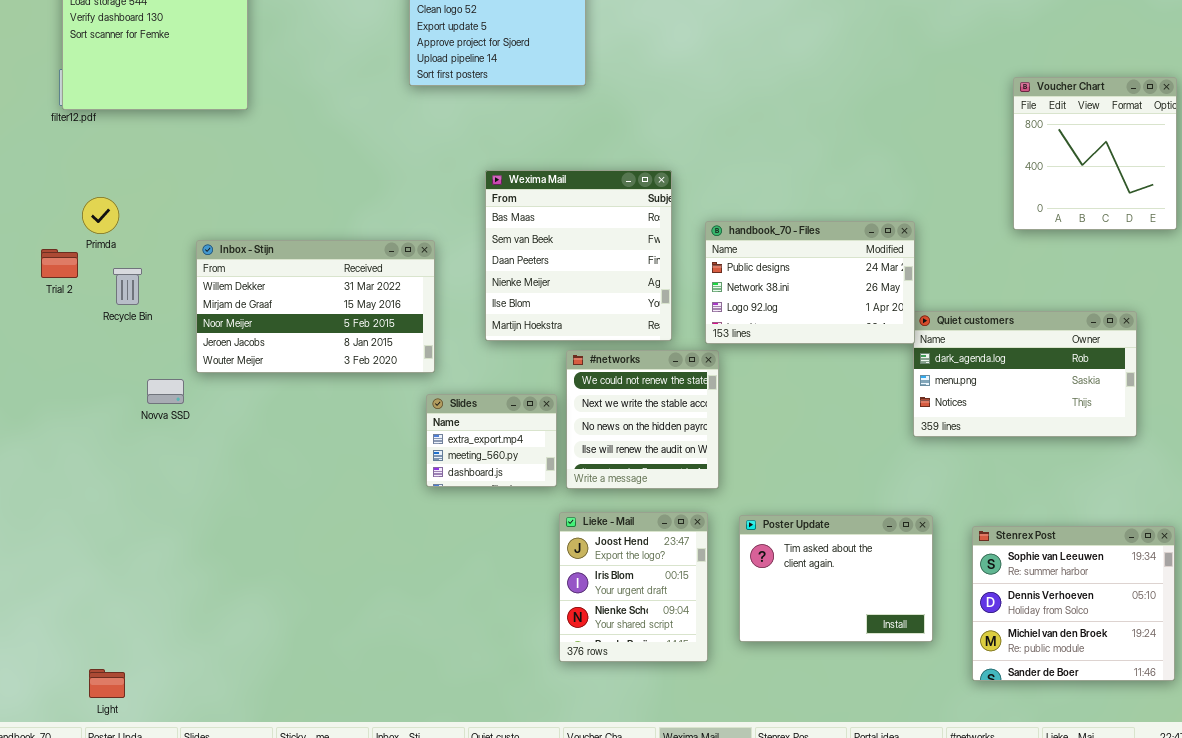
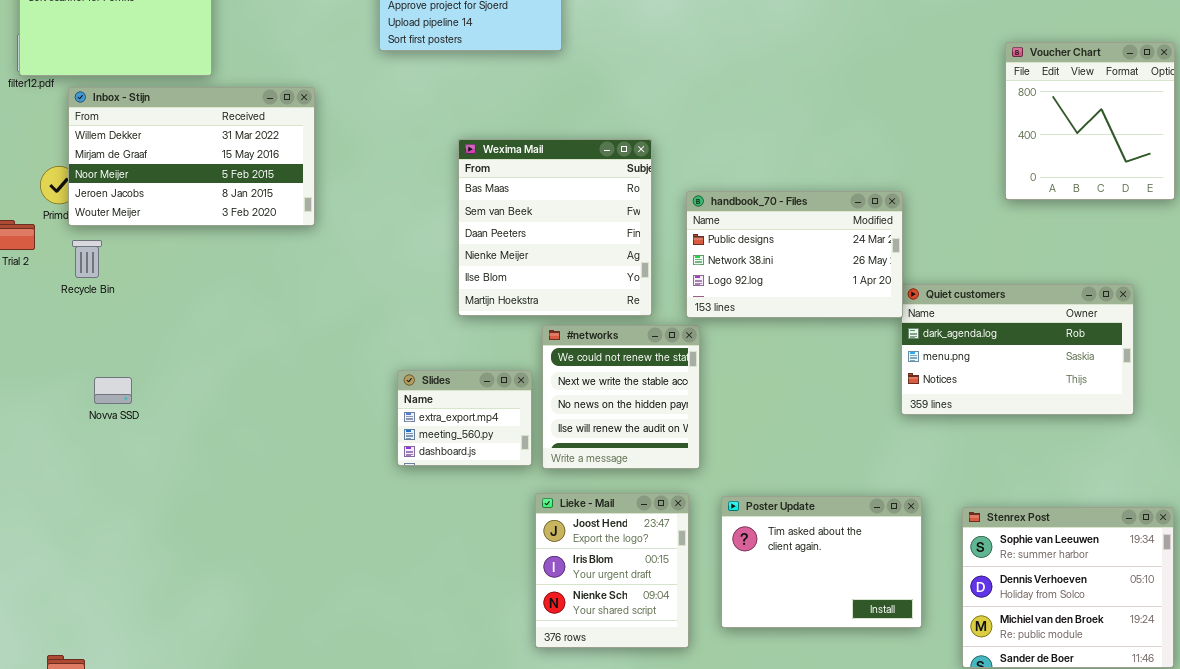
Inbox - Stijn: [196,240,435,373] -> [68,87,315,226], moved
Novva SSD: [147,379,184,404] -> [94,377,132,404], moved

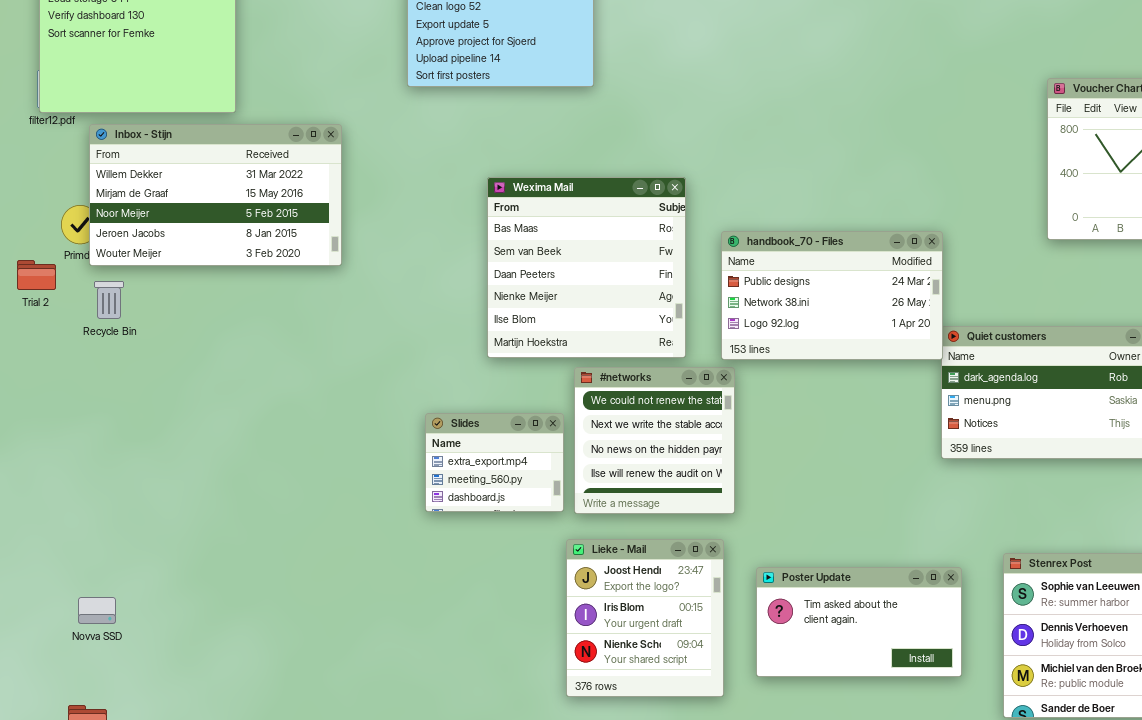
Novva SSD: [94,377,132,404] -> [78,597,116,624], moved
Poster Update: [721,496,922,628] -> [756,567,962,677], resized

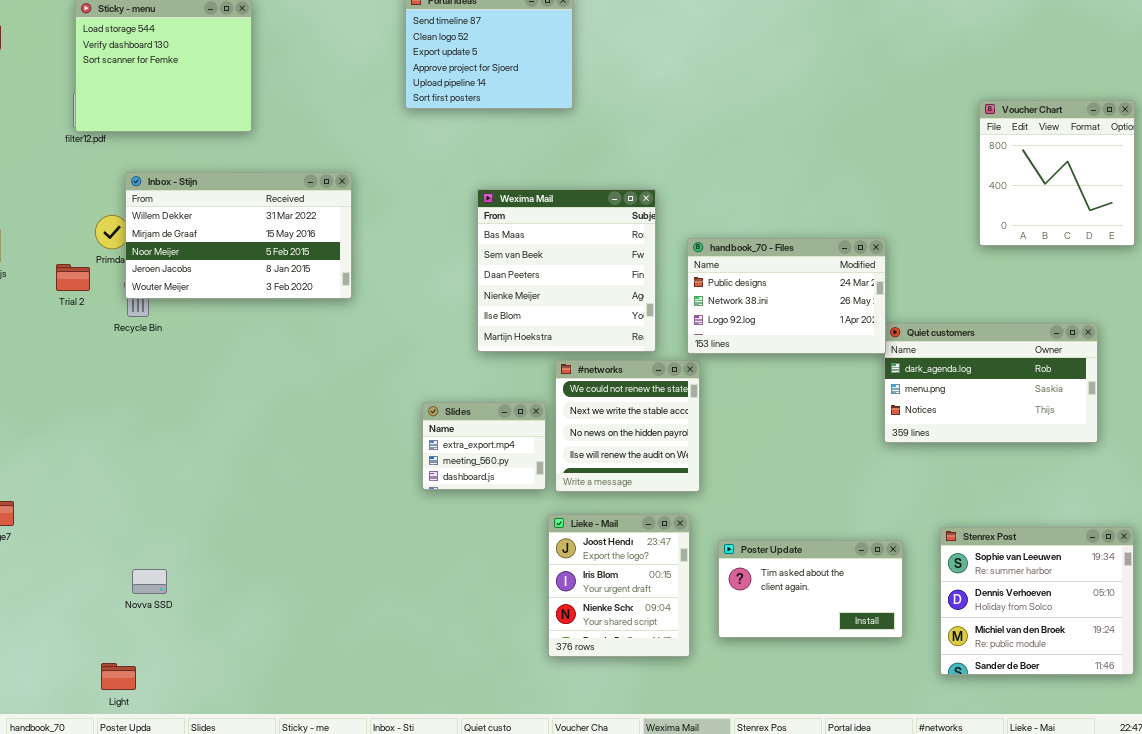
Inbox - Stijn: [89,124,342,266] -> [125,172,352,299], moved
Novva SSD: [78,597,116,624] -> [132,569,167,594], moved

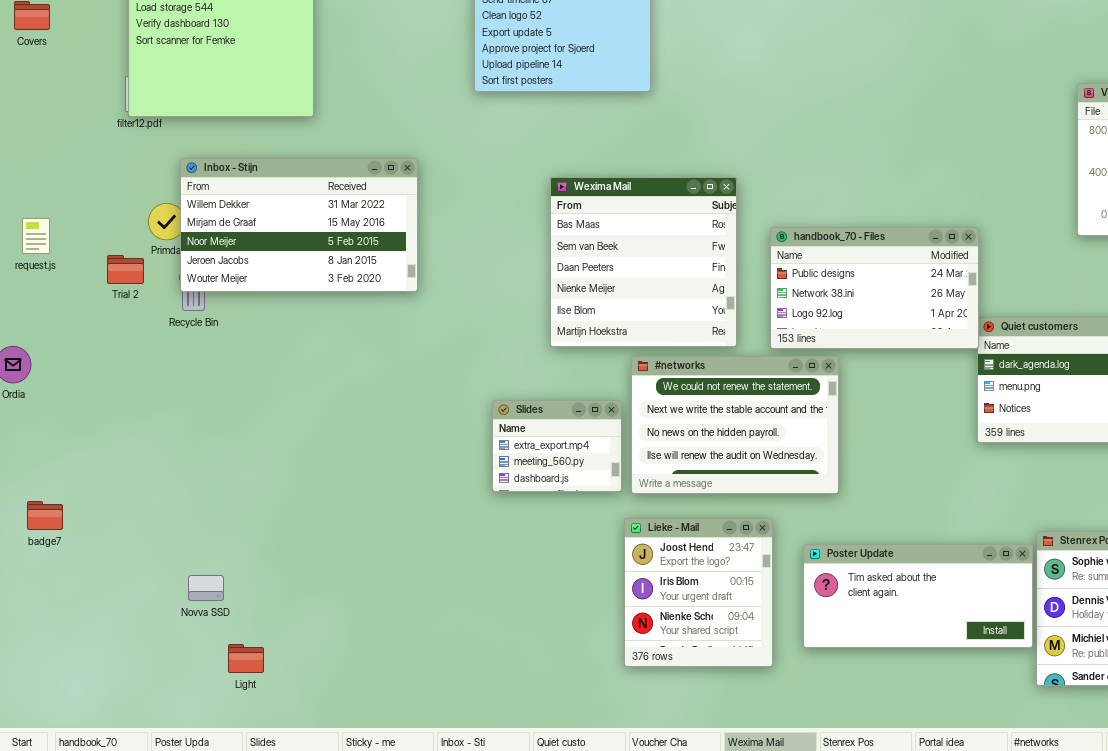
#networks: [555,360,700,492] -> [631,356,839,494], resized
Poster Update: [718,540,903,638] -> [803,544,1033,648], resized
Light: [101,663,136,690] -> [228,644,264,673], moved

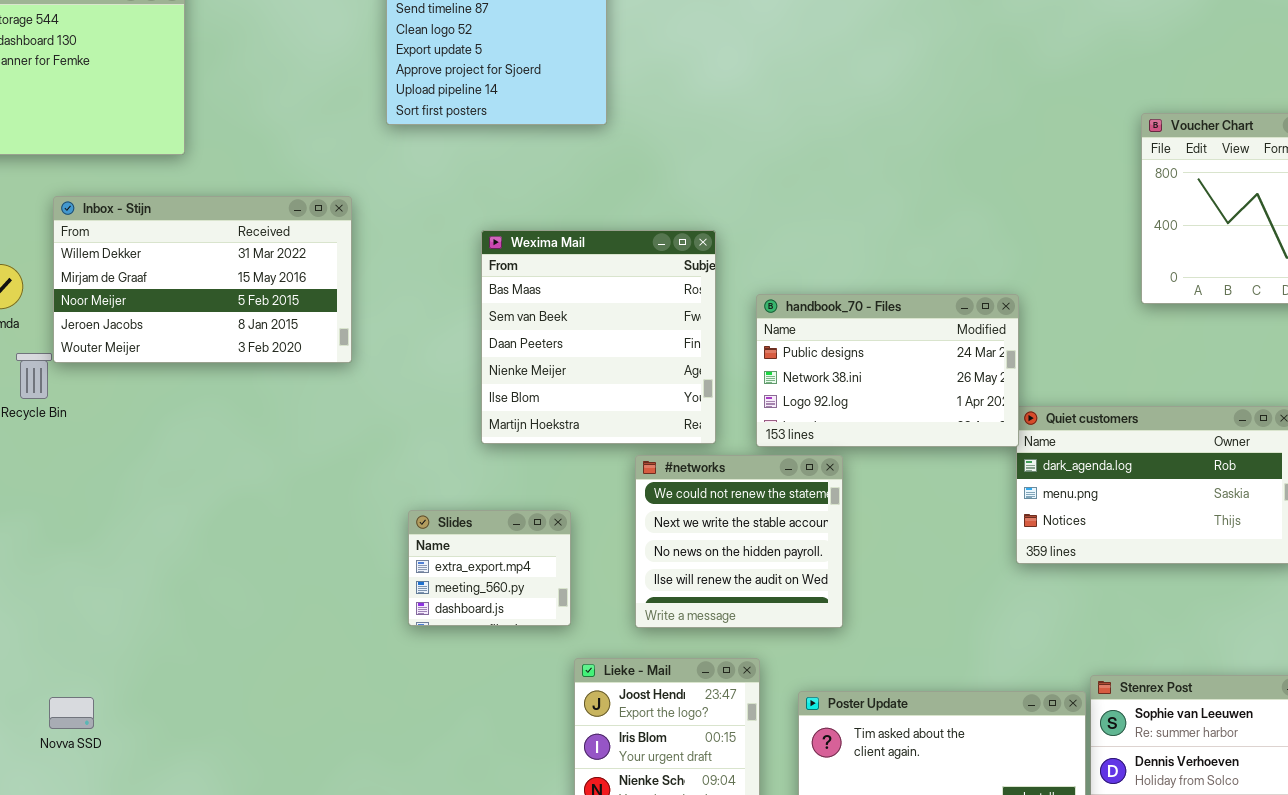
Inbox - Stijn: [180,158,418,292] -> [53,196,352,363], moved
#networks: [631,356,839,494] -> [635,455,843,628], resized
Novva SSD: [188,575,224,601] -> [49,697,94,729], moved

